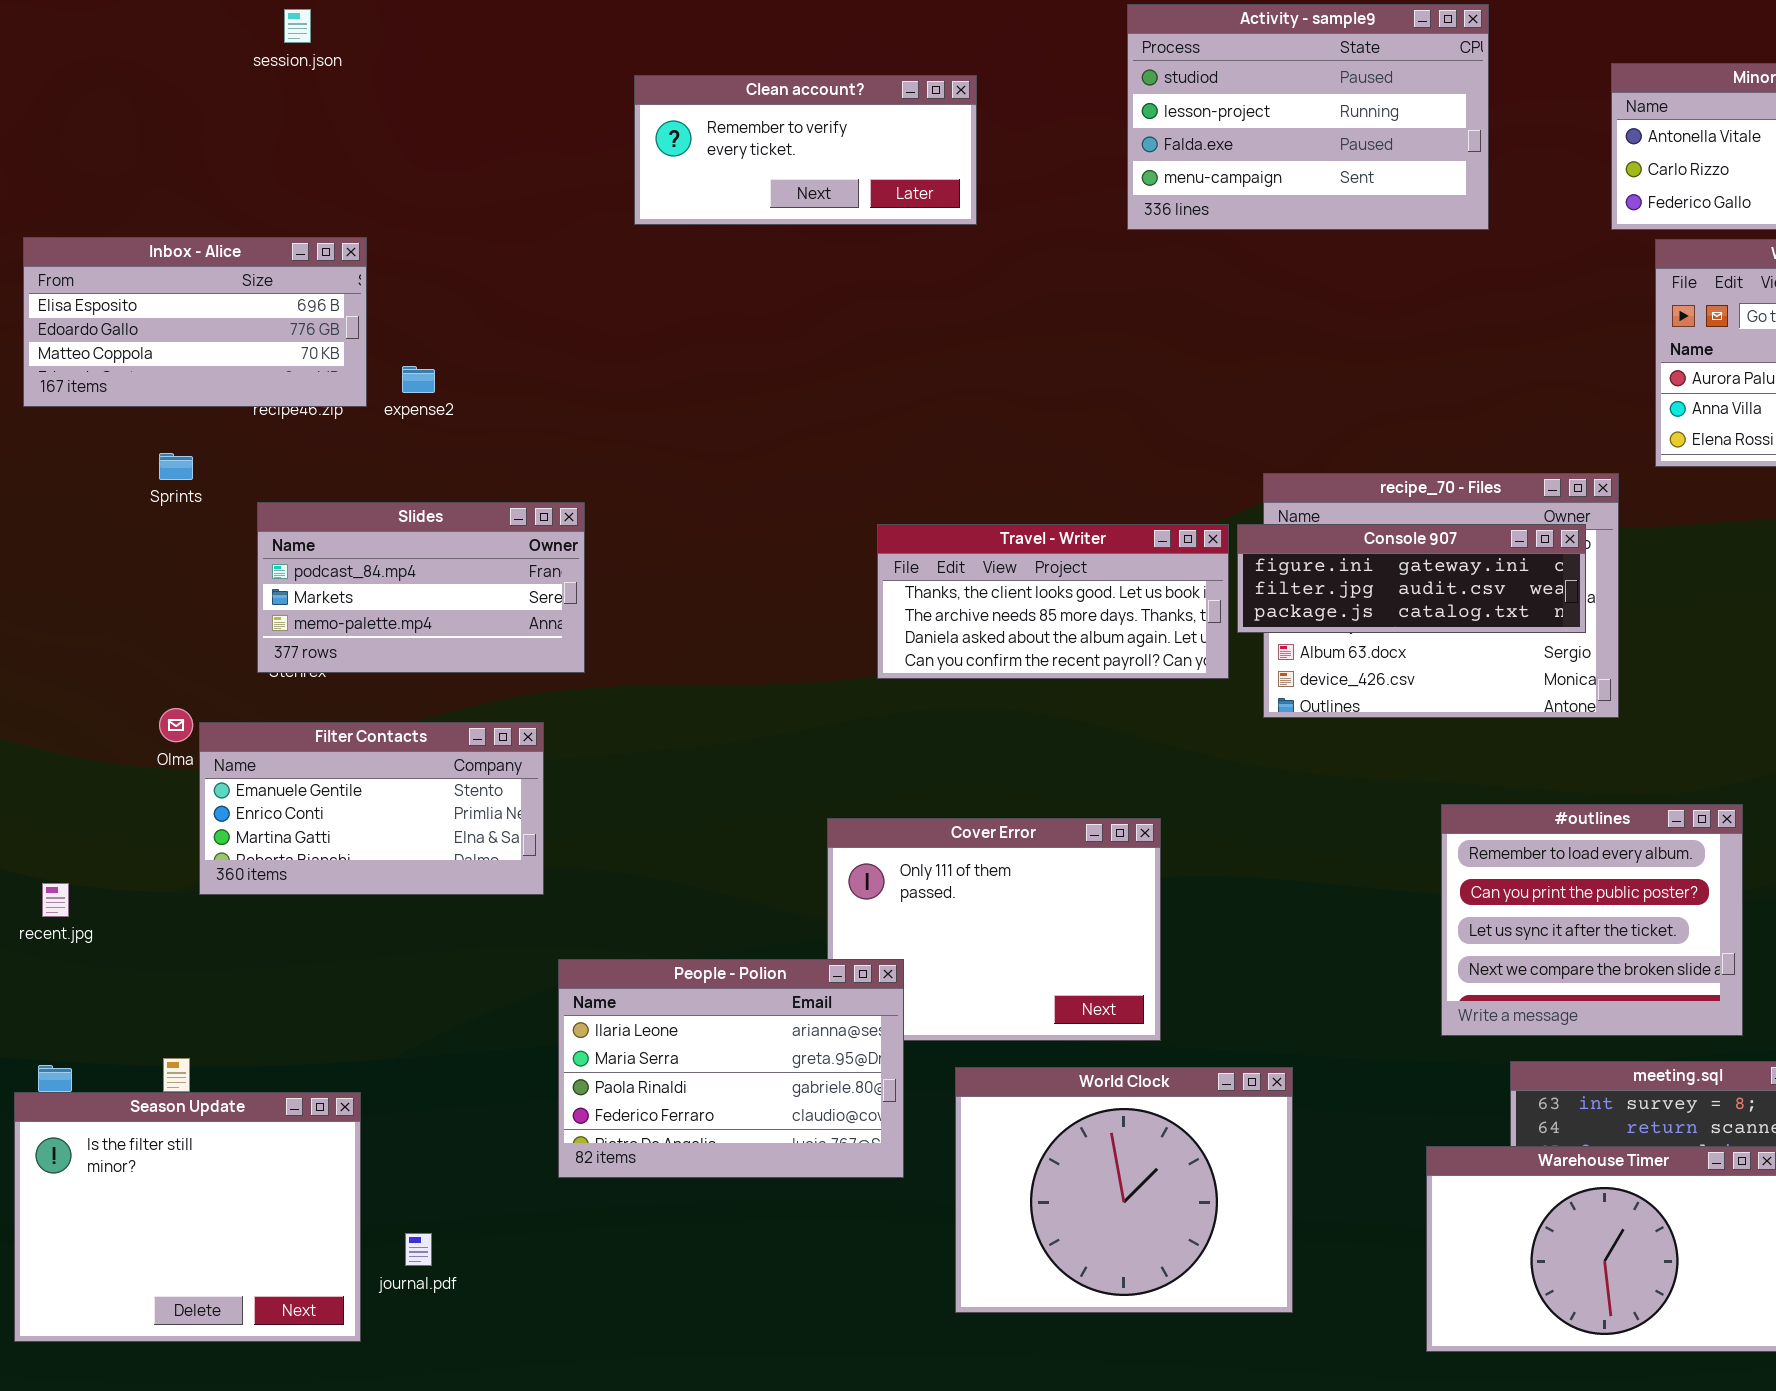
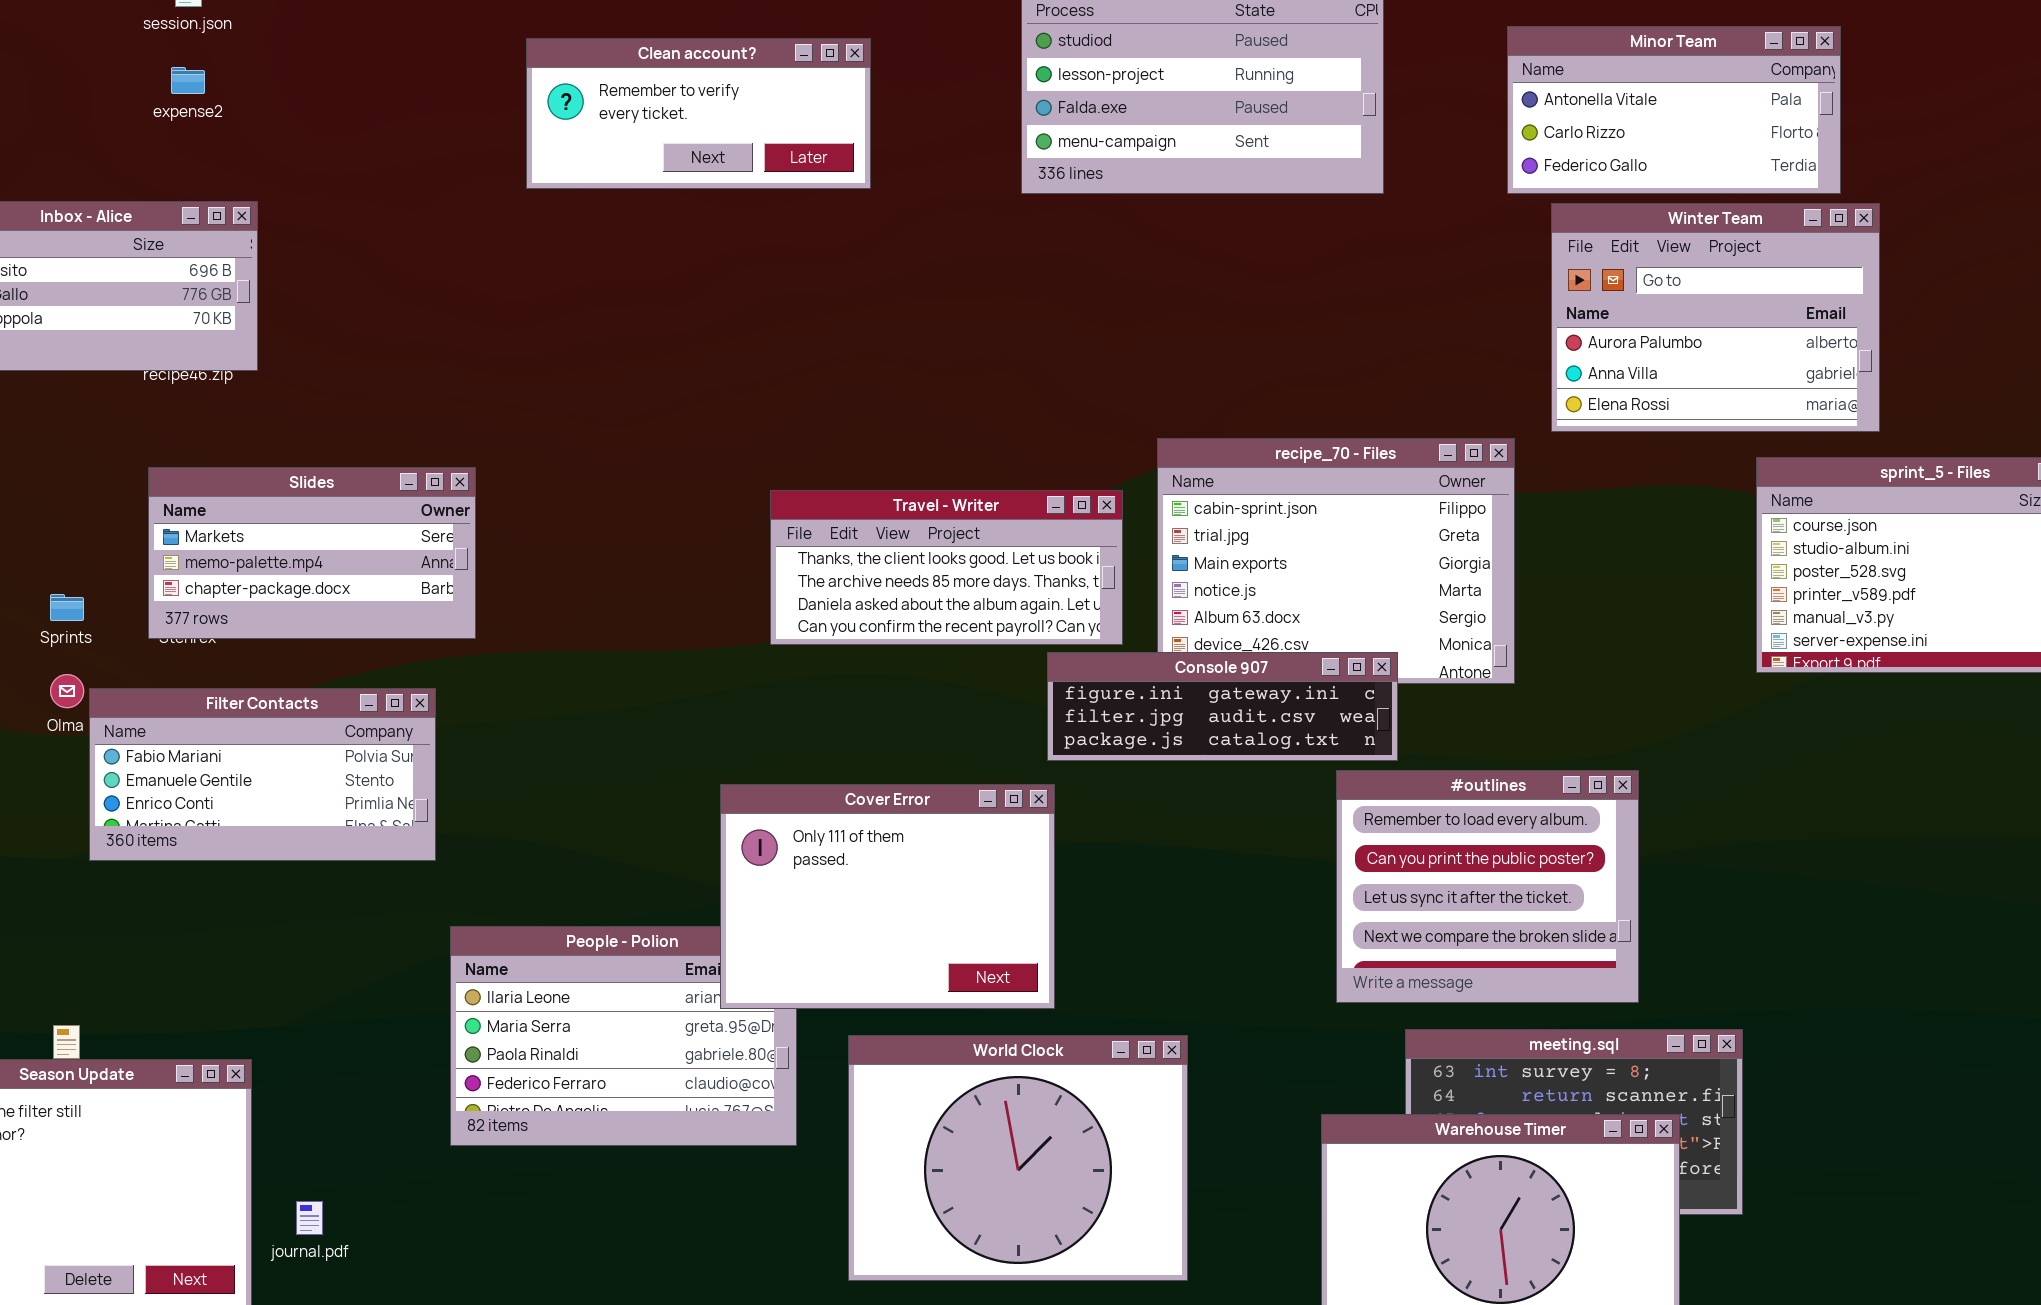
expense2: [402,366,435,393] -> [171,67,205,94], moved
Sprints: [159,453,193,480] -> [50,594,84,621], moved
Slides: [257,502,585,673] -> [148,467,476,639], scrolled down 1 row
Console 907: [1237,524,1586,633] -> [1047,652,1398,761], moved
Filter Contacts: [199,722,544,895] -> [89,688,436,861], scrolled up 1 row
Cover Error: [827,818,1161,1041] -> [720,784,1055,1009], raised

